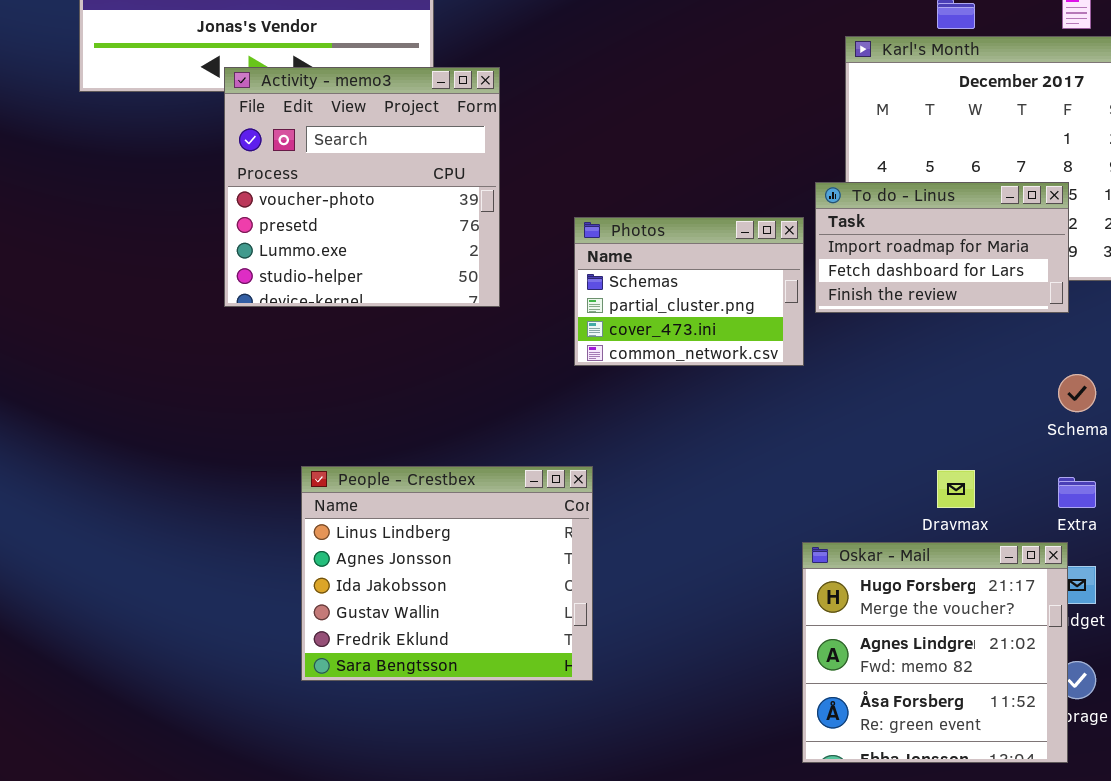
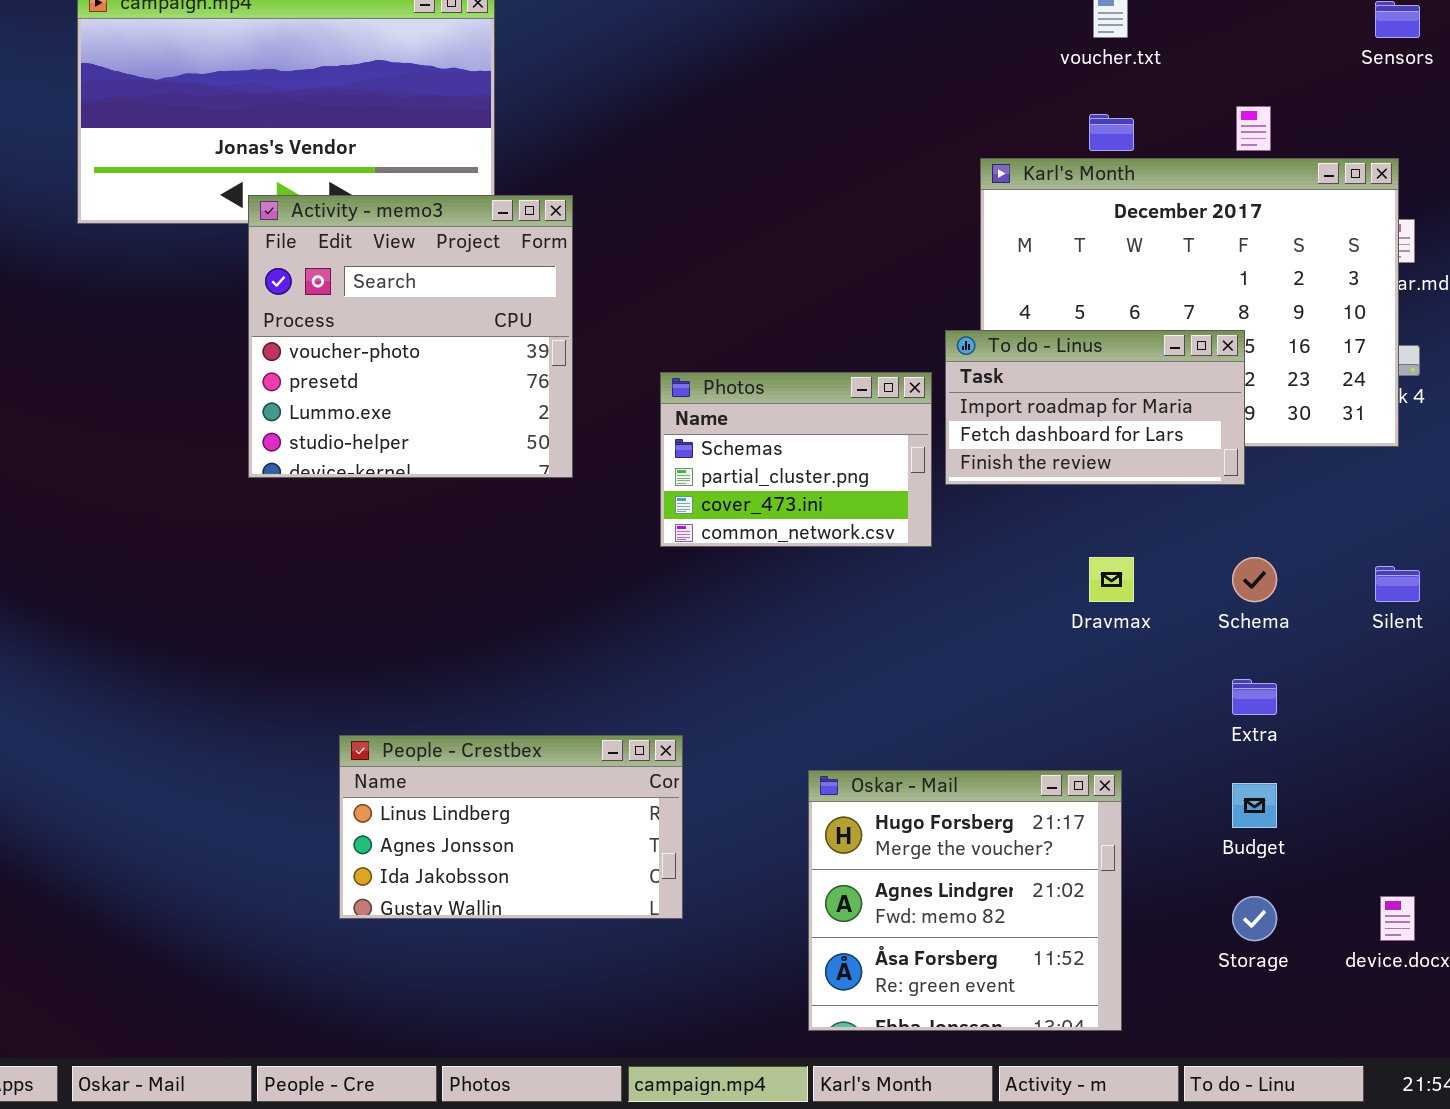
People - Crestbex: [301,466,593,681] -> [339,735,683,919], resized
Dravmax: [937,470,975,508] -> [1089,557,1134,602], moved
Oskar - Mail: [802,542,1068,763] -> [808,770,1122,1031], moved

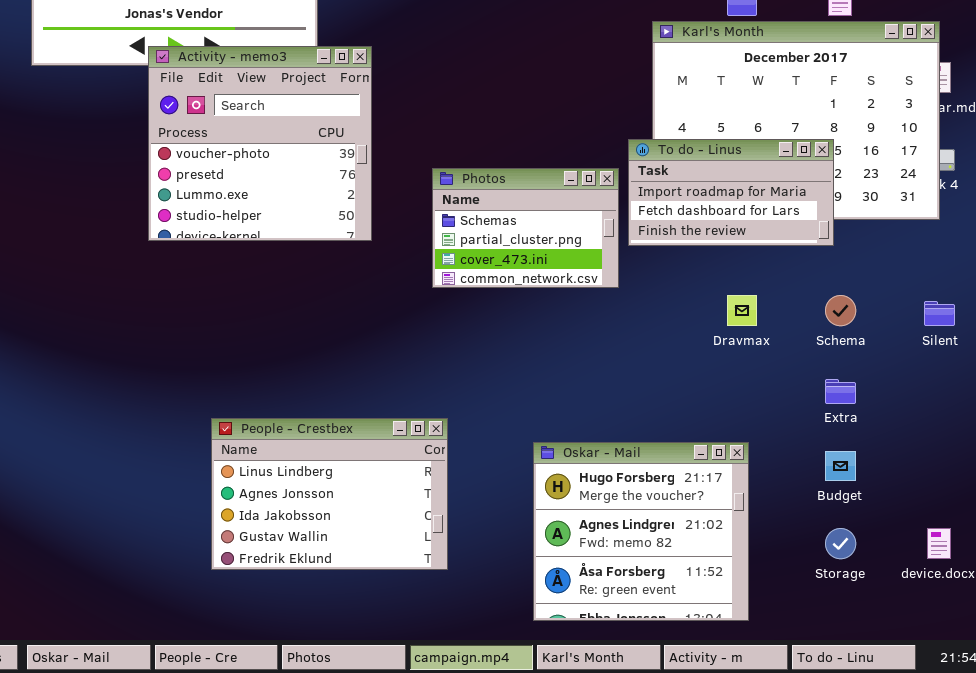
People - Crestbex: [339,735,683,919] -> [211,418,448,570], resized

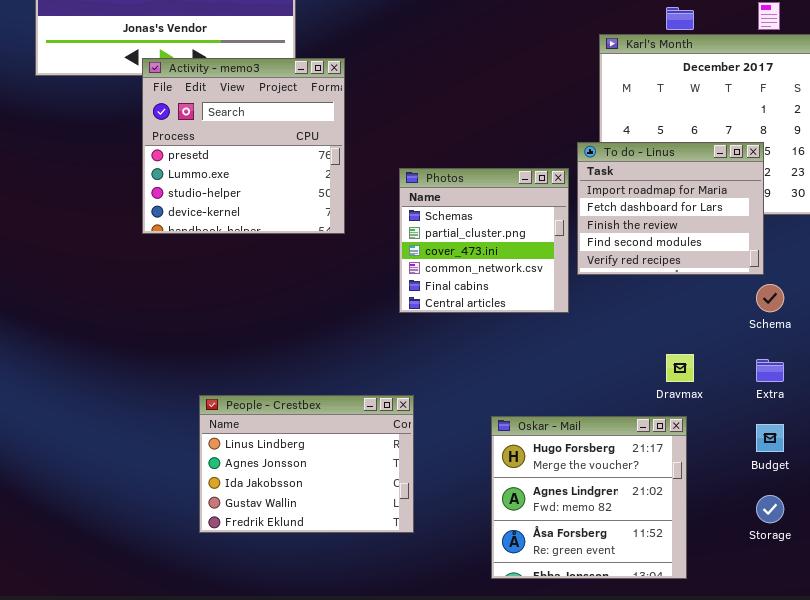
Activity - memo3: [148,46,372,241] -> [142,58,345,234], scrolled down 1 row
To do - Linus: [628,139,834,246] -> [577,142,764,275], resized
Photos: [432,168,619,288] -> [399,168,569,313], resized
Dravmax: [727,295,757,326] -> [666,354,694,382], moved

